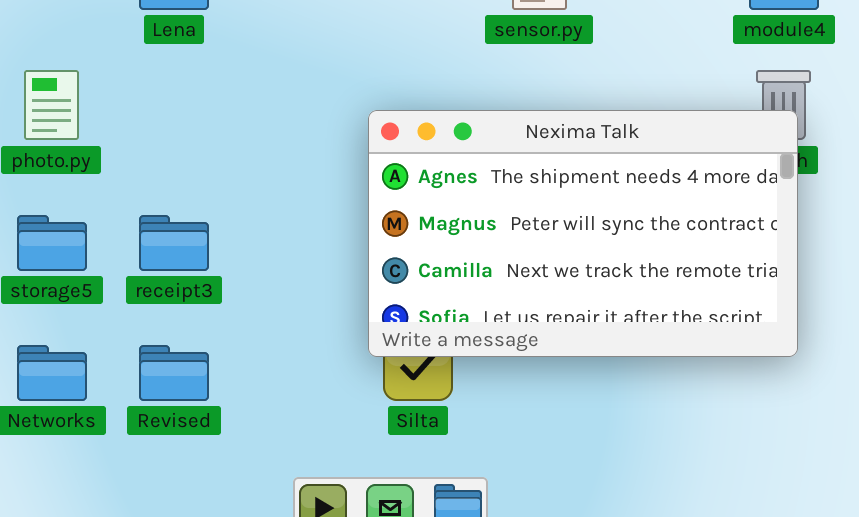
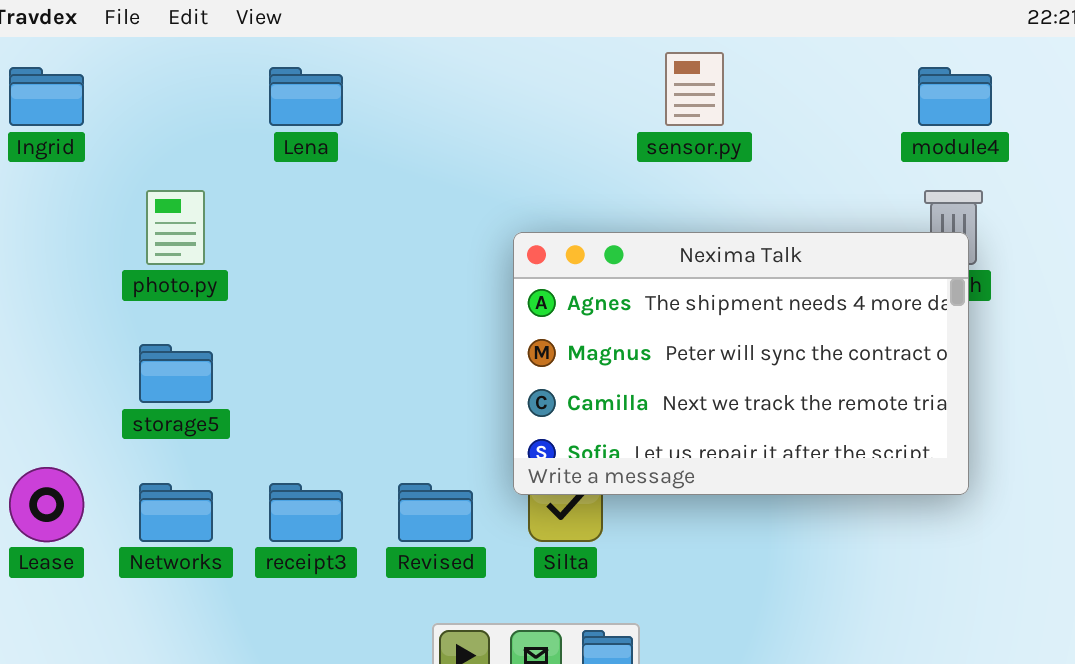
receipt3: [139,215,209,271] -> [269,483,343,542], moved
Revised: [139,345,209,401] -> [398,483,473,542], moved

